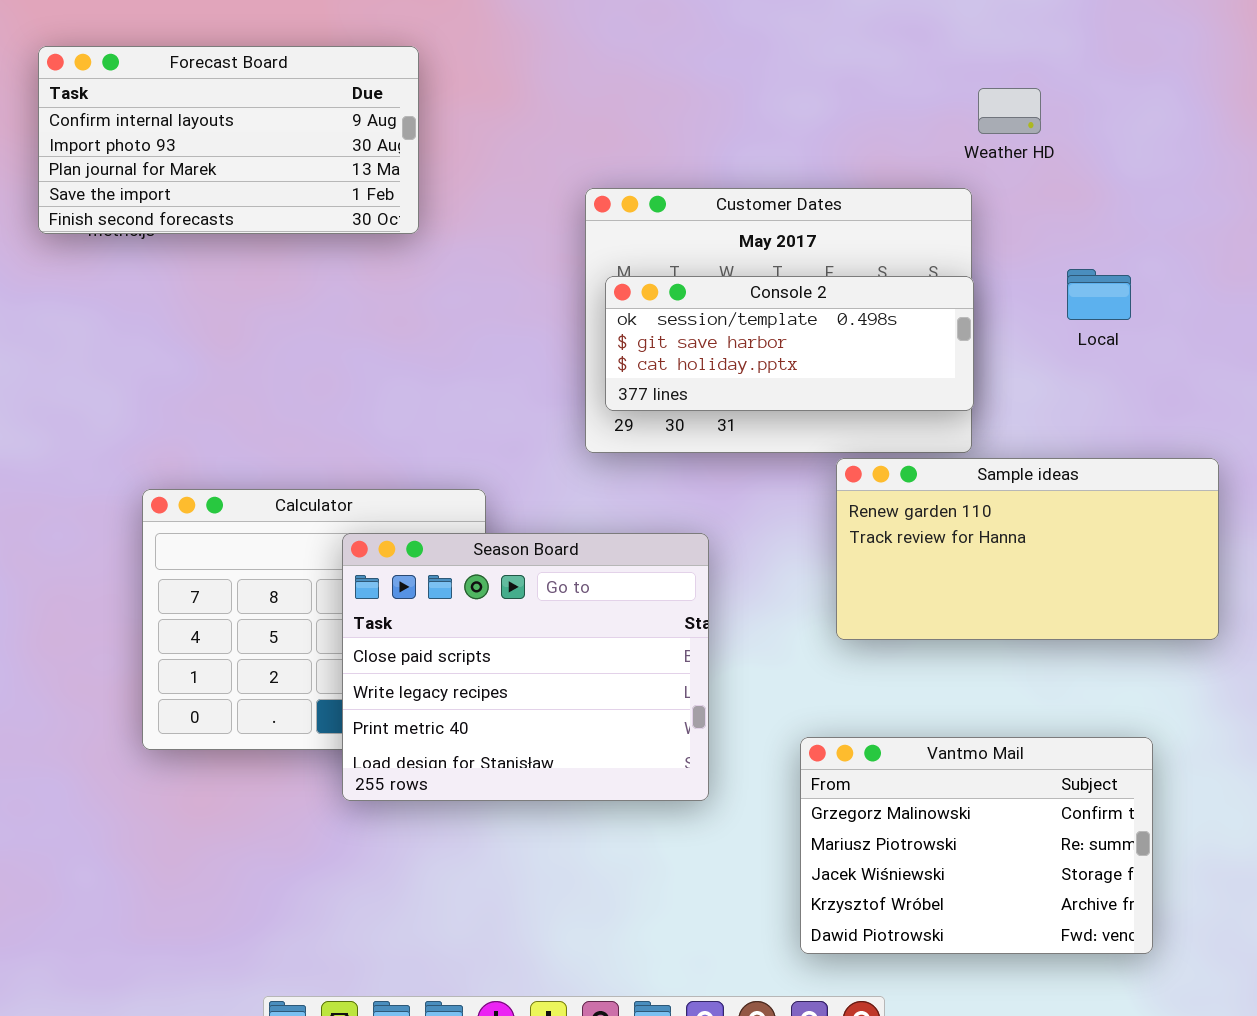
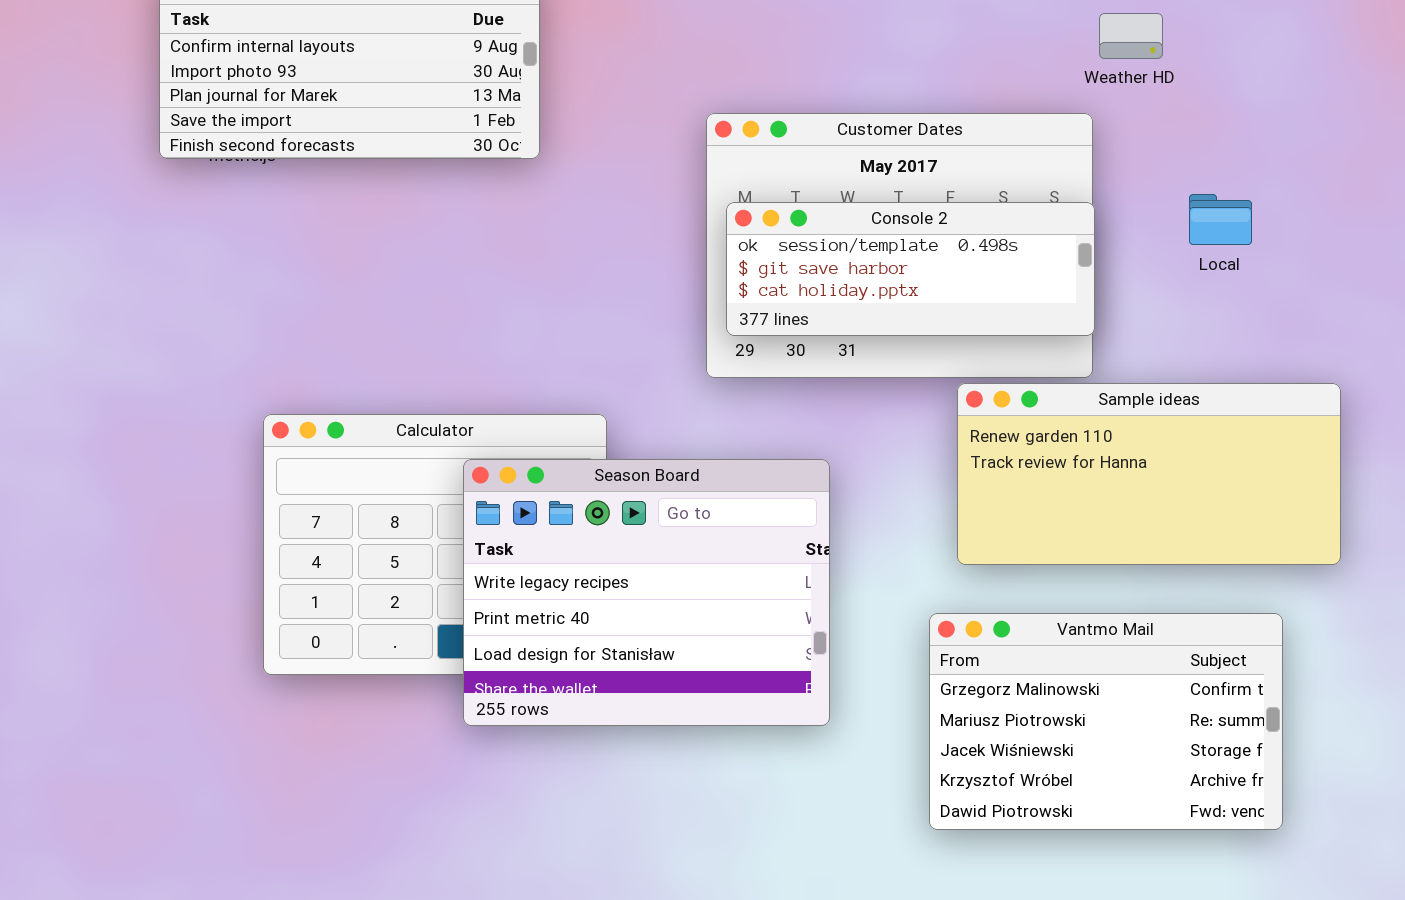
Season Board: [342,533,709,801] -> [463,459,830,726], scrolled down 1 row
Vantmo Mail: [800,737,1153,954] -> [929,613,1283,830], moved

